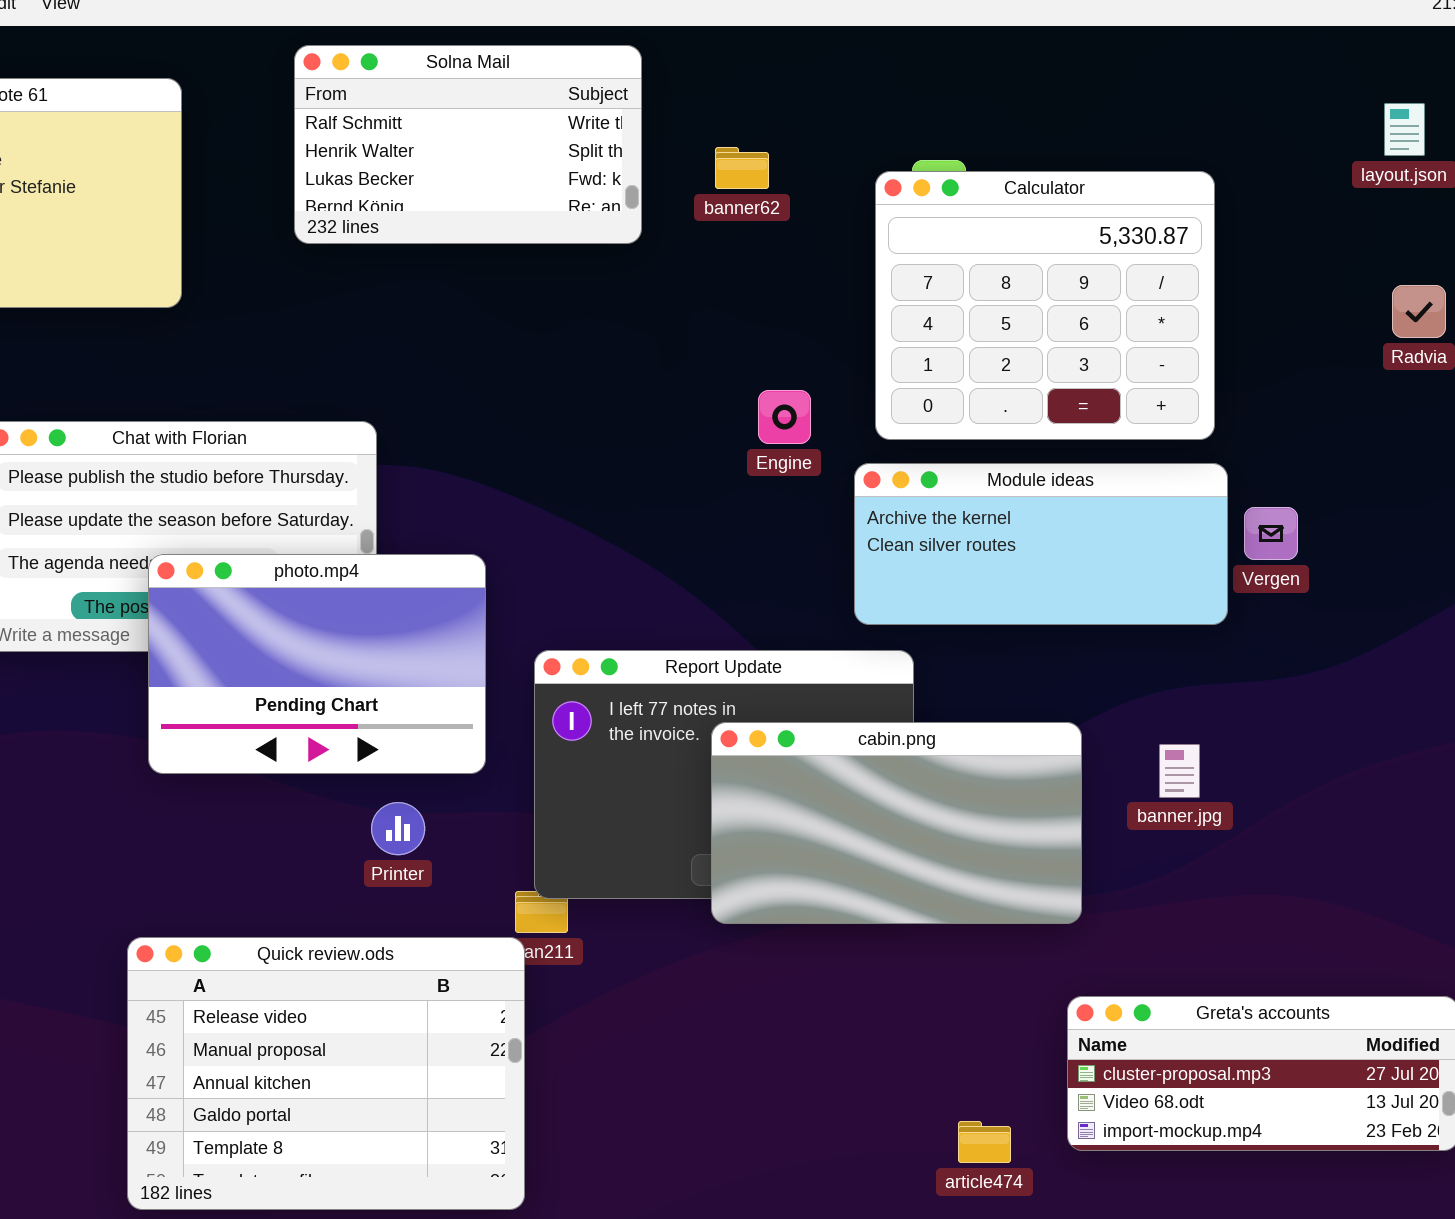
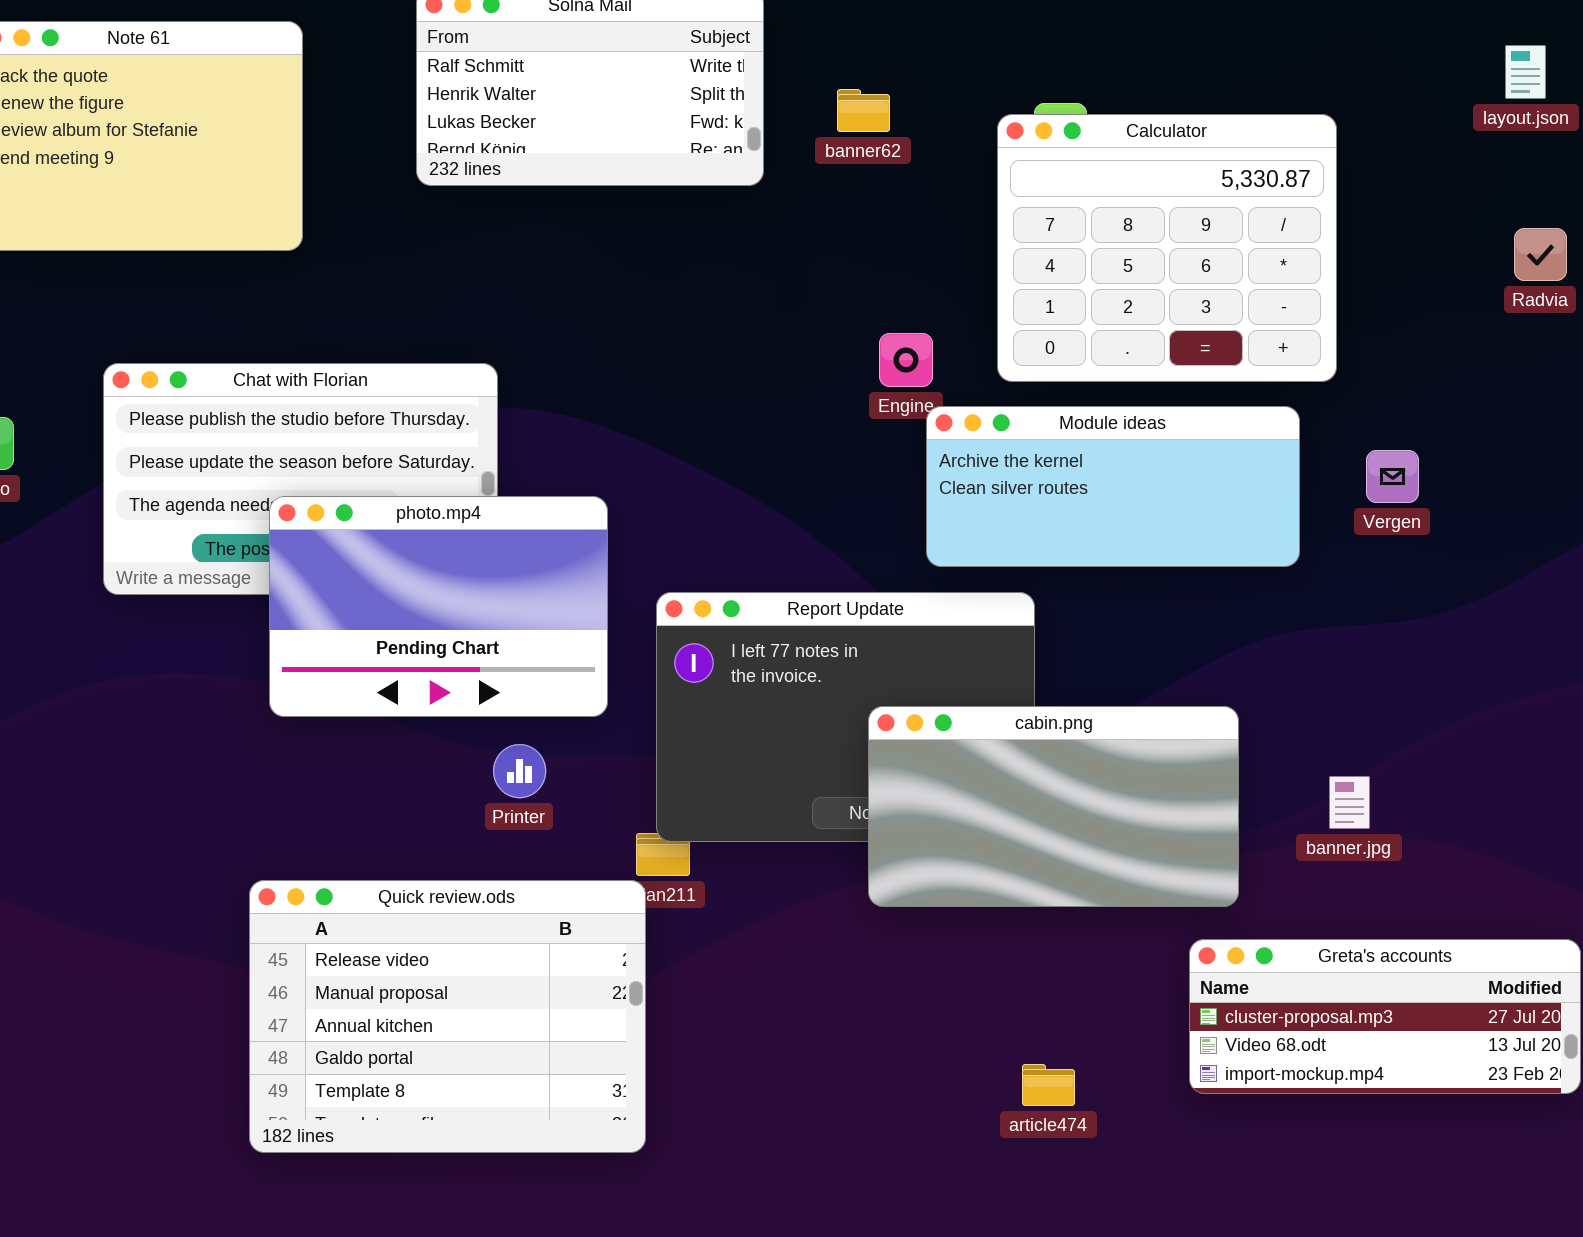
Module ideas: [854,463,1228,625] -> [926,406,1300,567], moved
cabin.png: [711,722,1082,924] -> [868,706,1239,907], moved
banner.jpg: [1159,744,1200,798] -> [1329,776,1370,829], moved
article474: [958,1121,1011,1163] -> [1022,1064,1075,1106], moved

